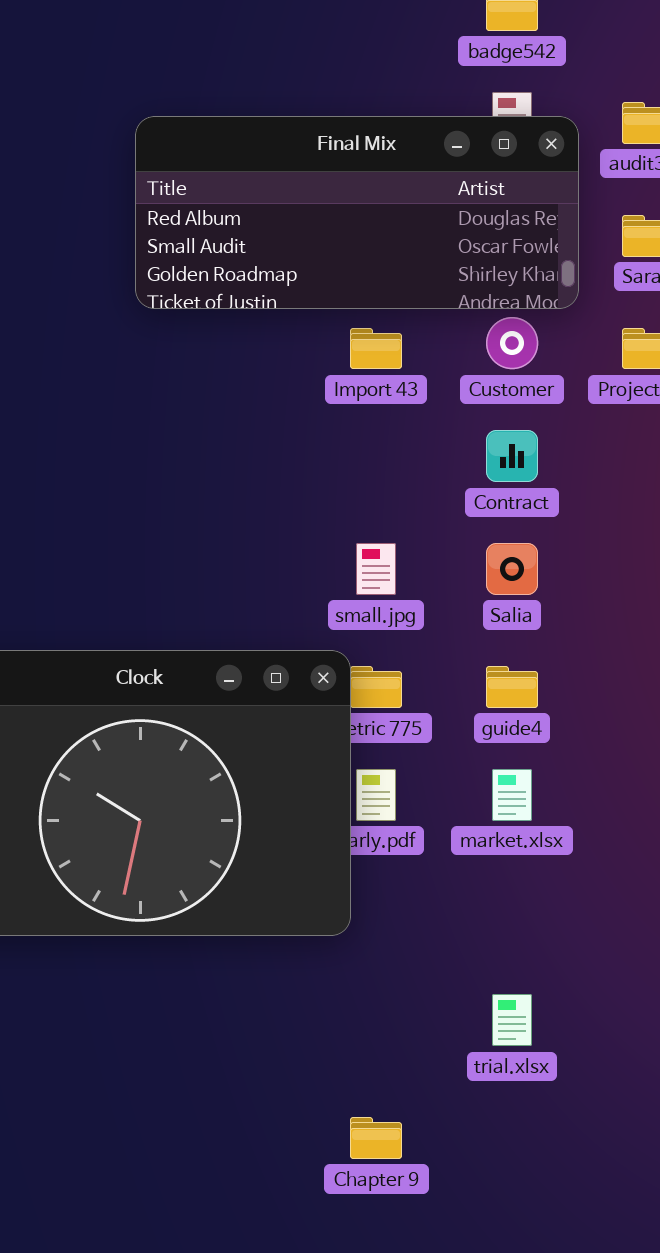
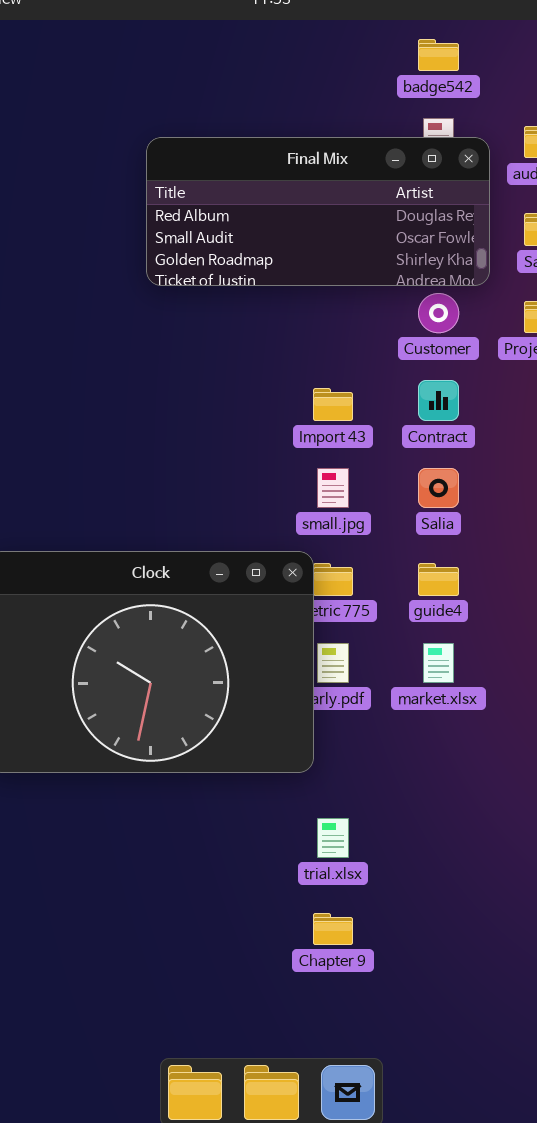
Import 43: [350,328,402,369] -> [313,388,353,421], moved
trial.xlsx: [492,994,532,1046] -> [317,818,349,858], moved

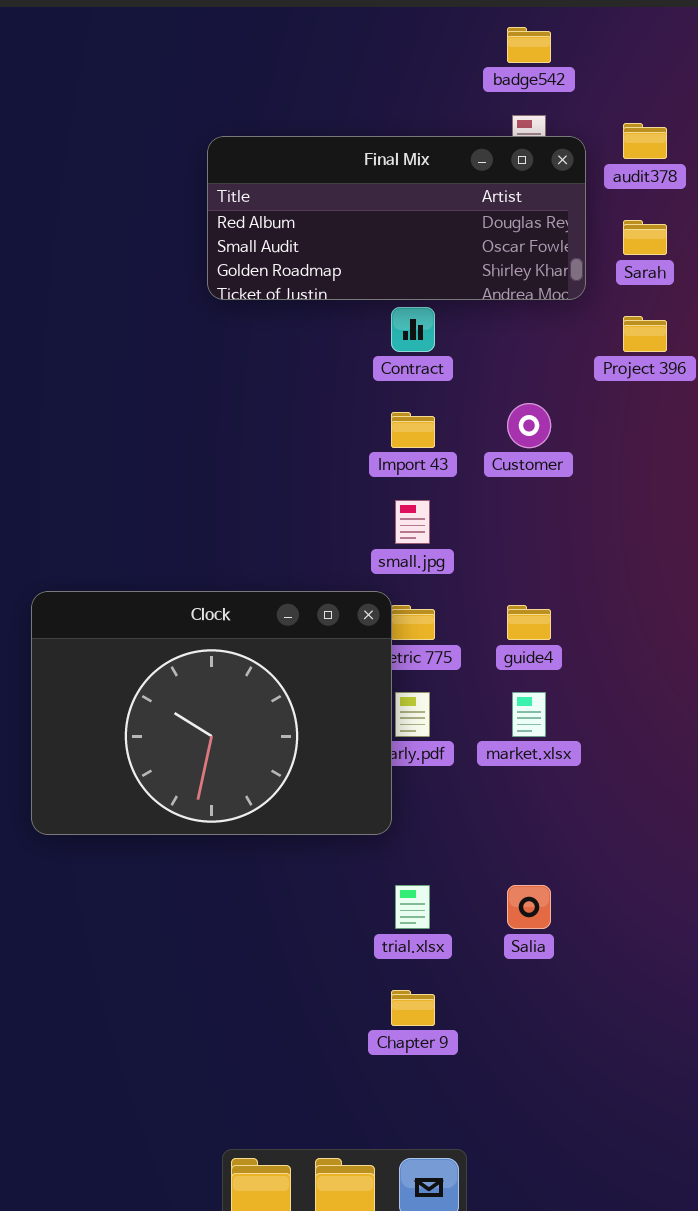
Customer: [418,293,459,333] -> [507,403,551,448], moved
Contract: [418,380,459,421] -> [391,307,435,352], moved
Salia: [418,468,459,508] -> [507,885,551,929], moved

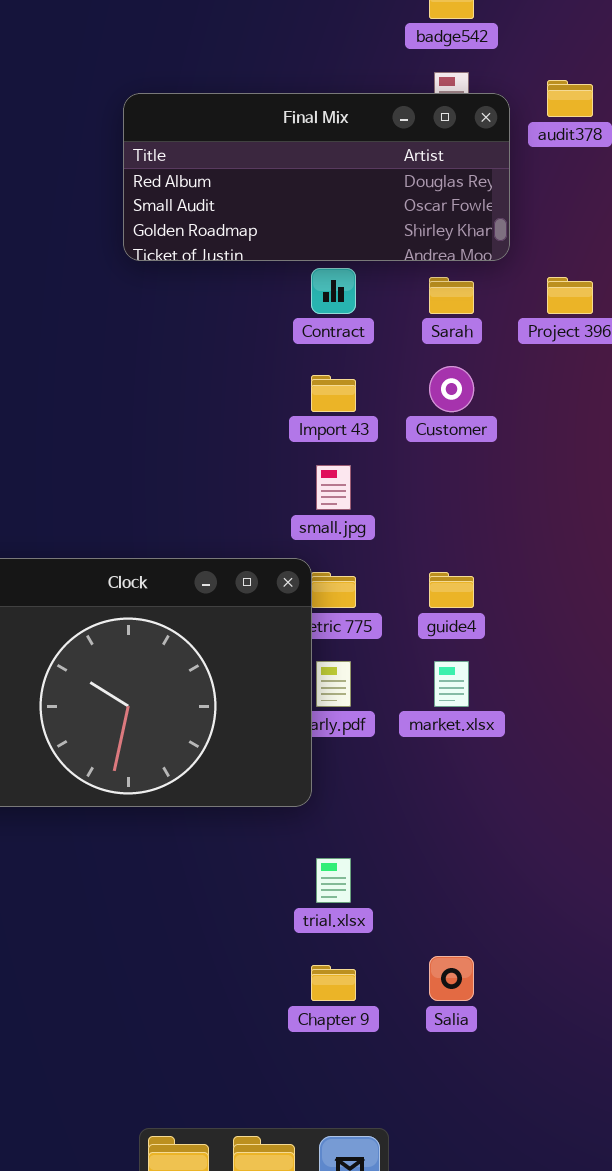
Sarah: [623,220,667,255] -> [429,277,474,314], moved
Salia: [507,885,551,929] -> [429,956,474,1001], moved

